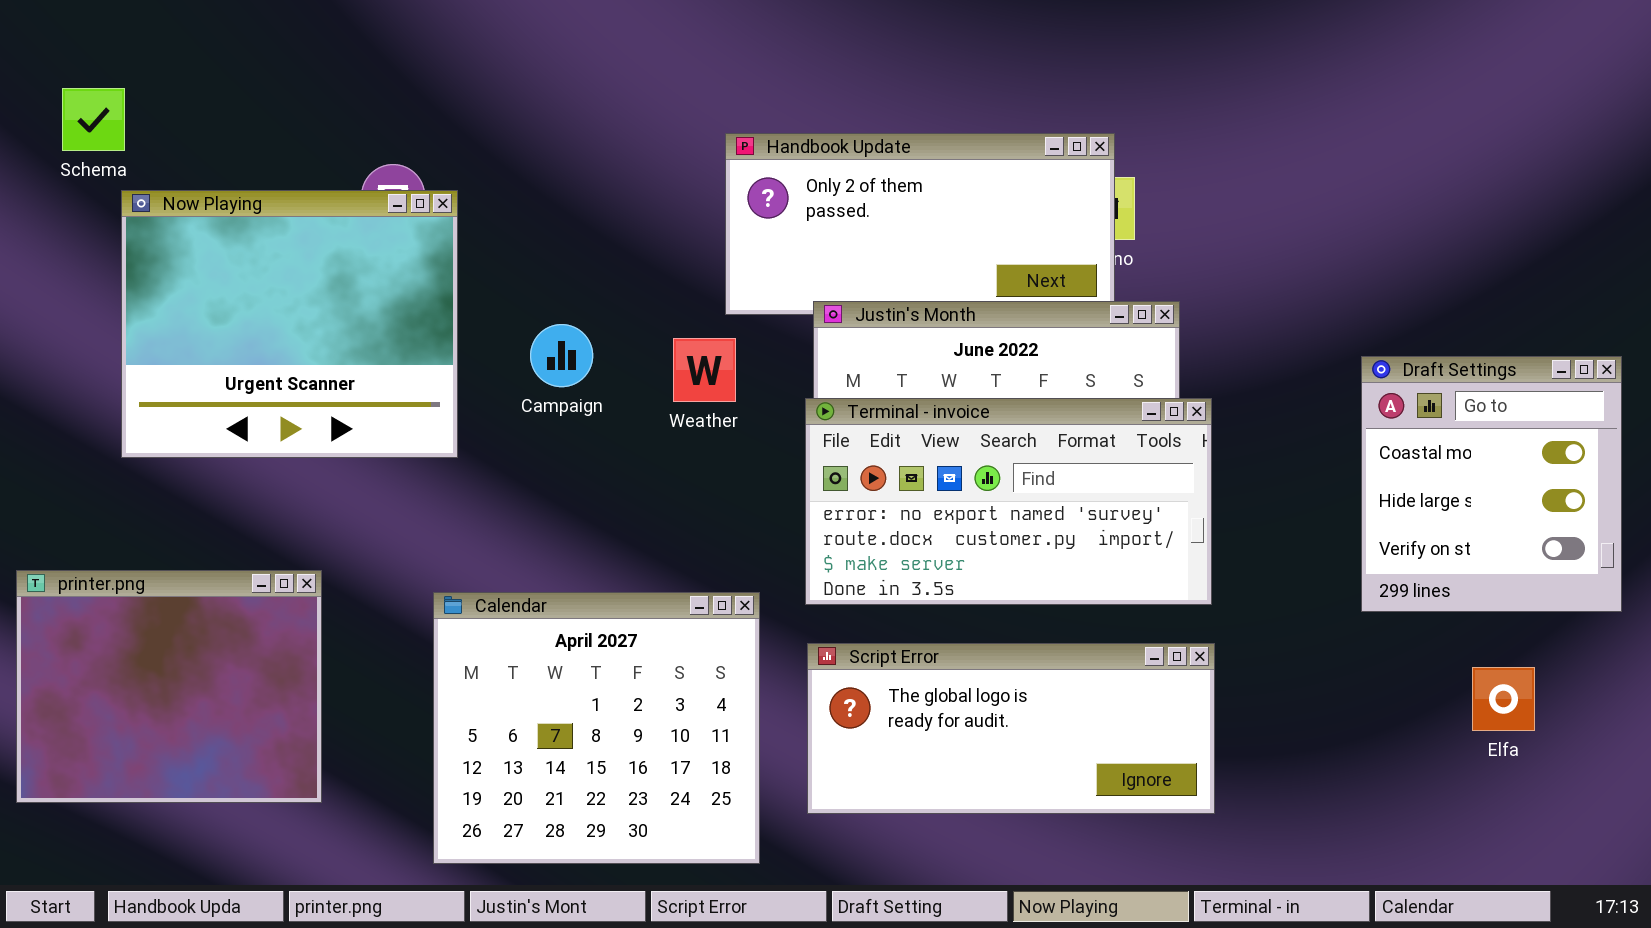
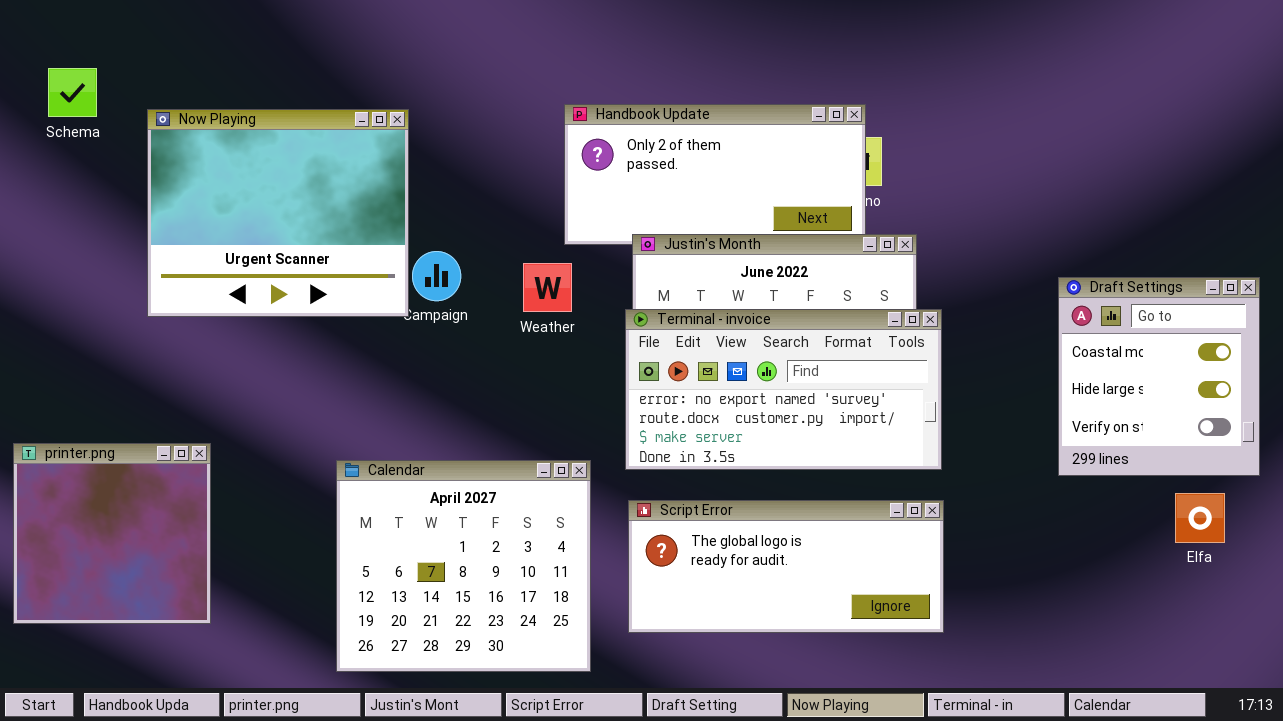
Now Playing: [121,190,458,458] -> [147,109,409,317], moved
printer.png: [16,570,322,803] -> [13,443,211,624], resized
Elfa: [1472,667,1535,731] -> [1175,493,1225,543], moved

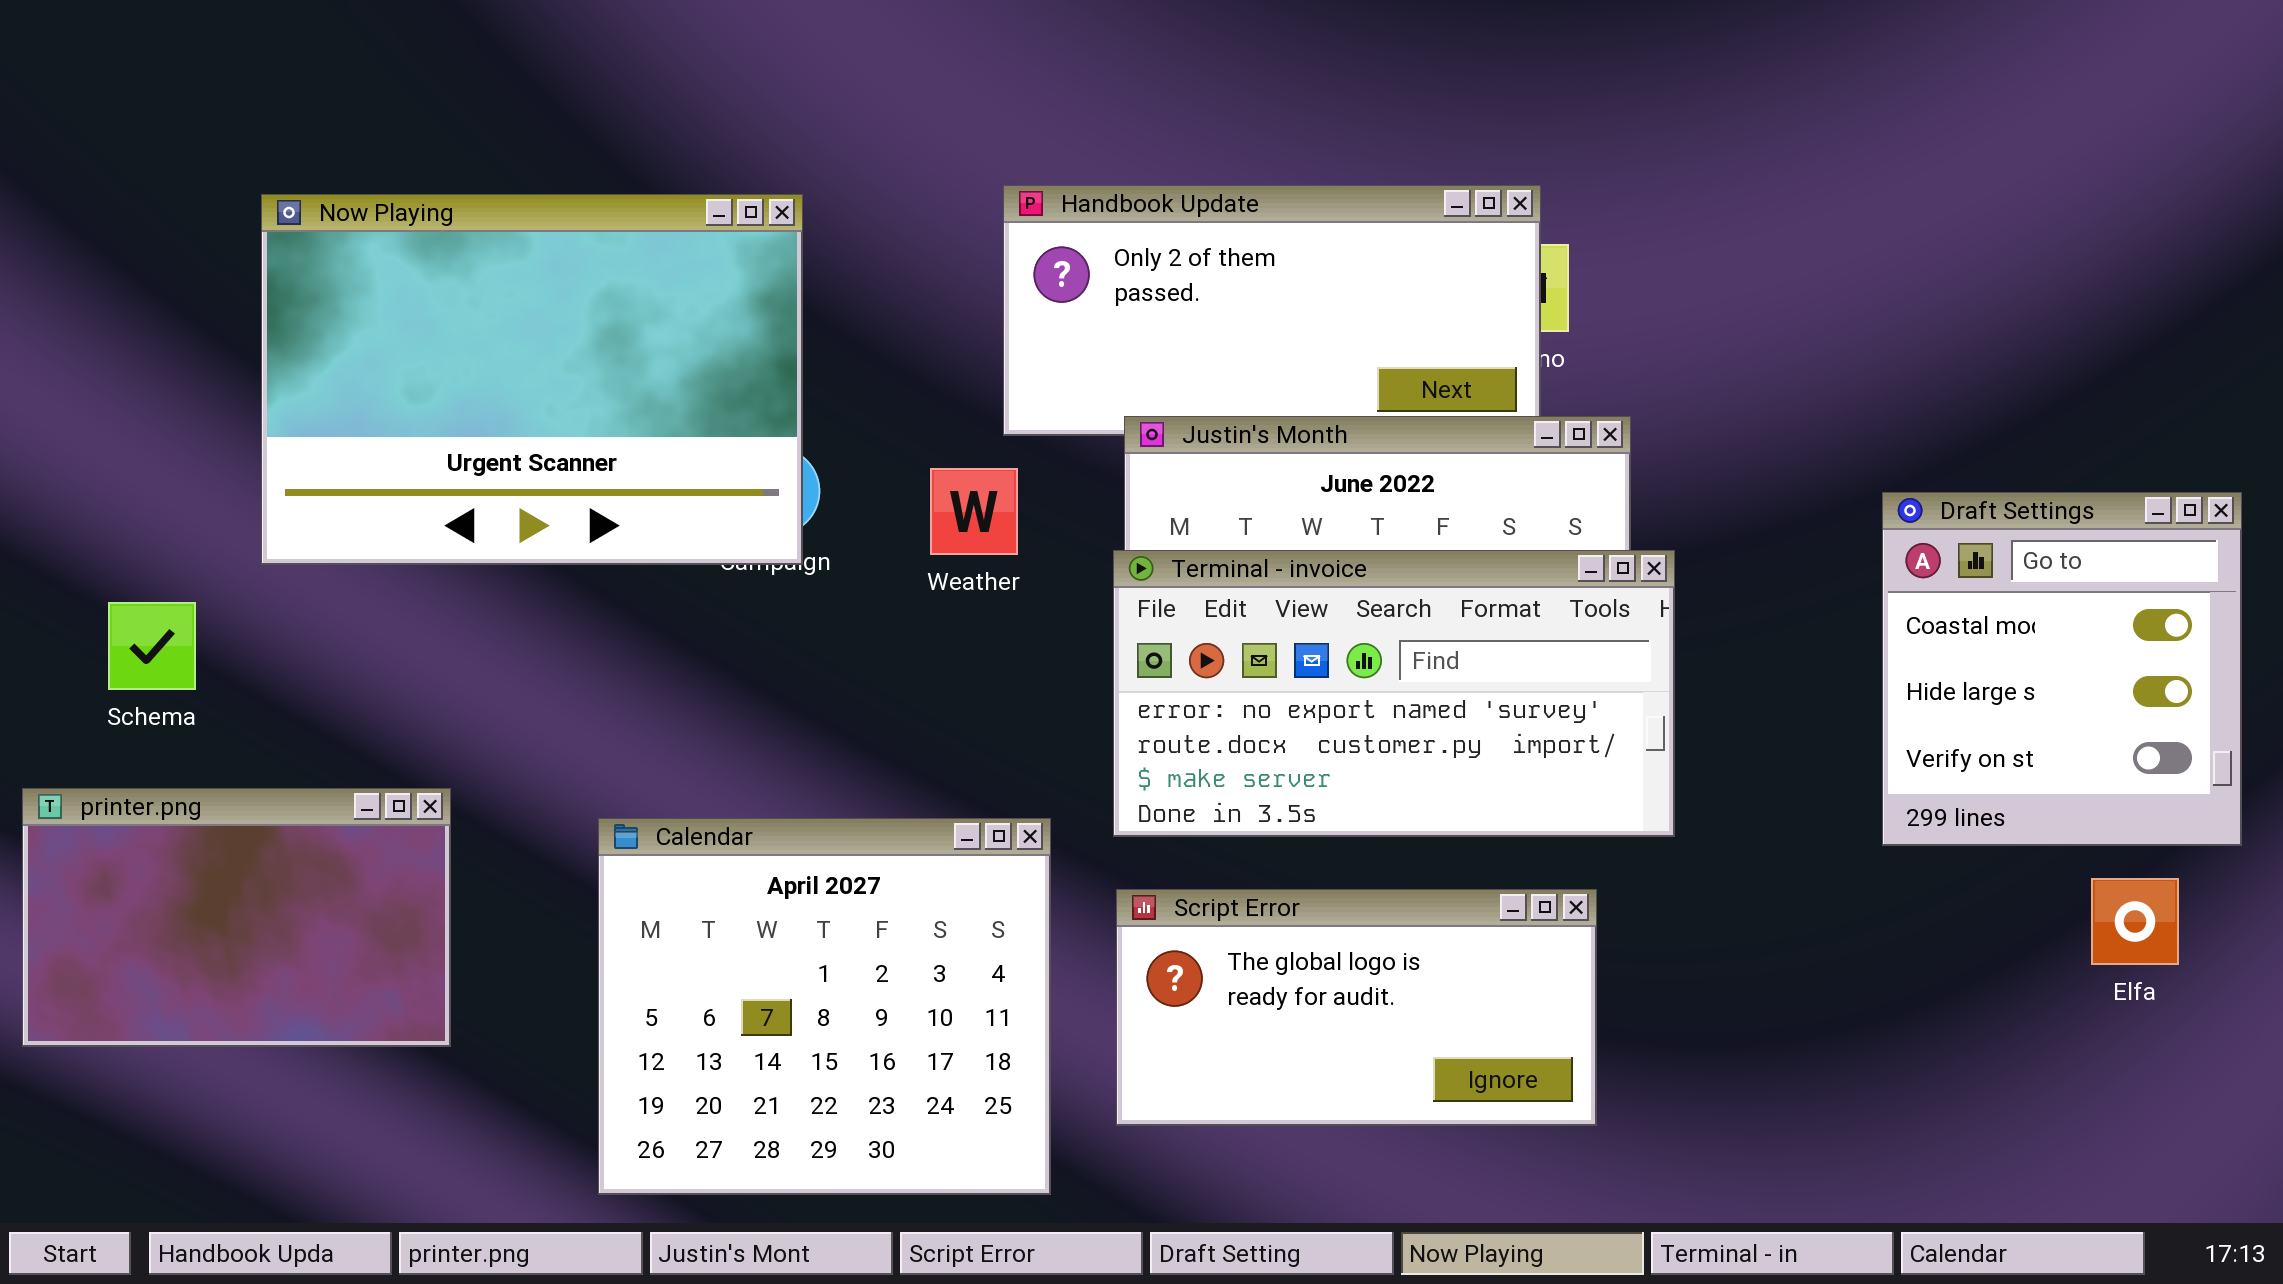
Schema: [48,68,97,117] -> [108,602,196,690], moved
Now Playing: [147,109,409,317] -> [261,194,803,565], resized
printer.png: [13,443,211,624] -> [22,788,451,1047], resized
Script Error: [628,500,944,633] -> [1116,889,1597,1126], resized

